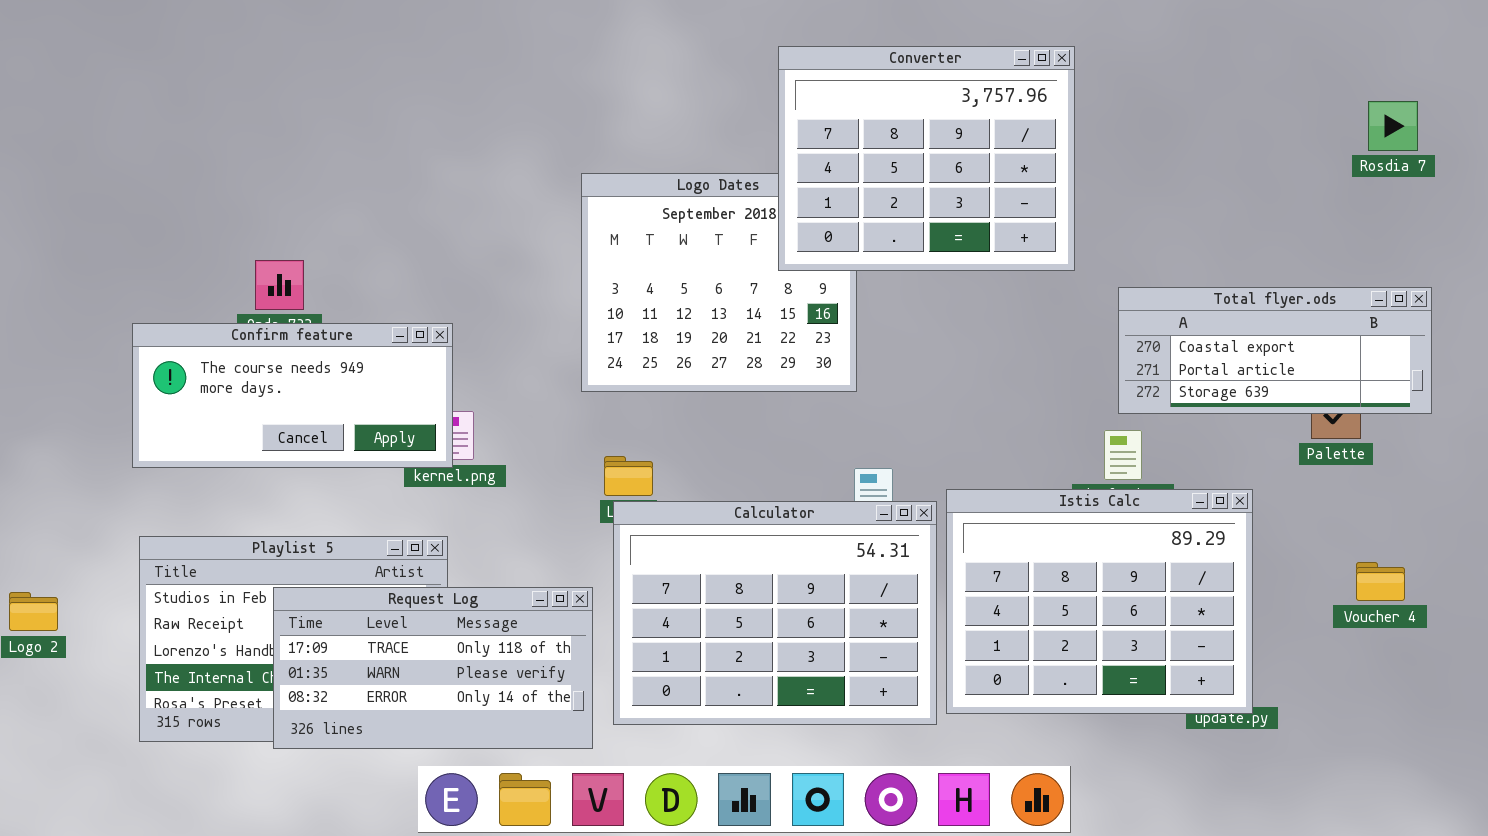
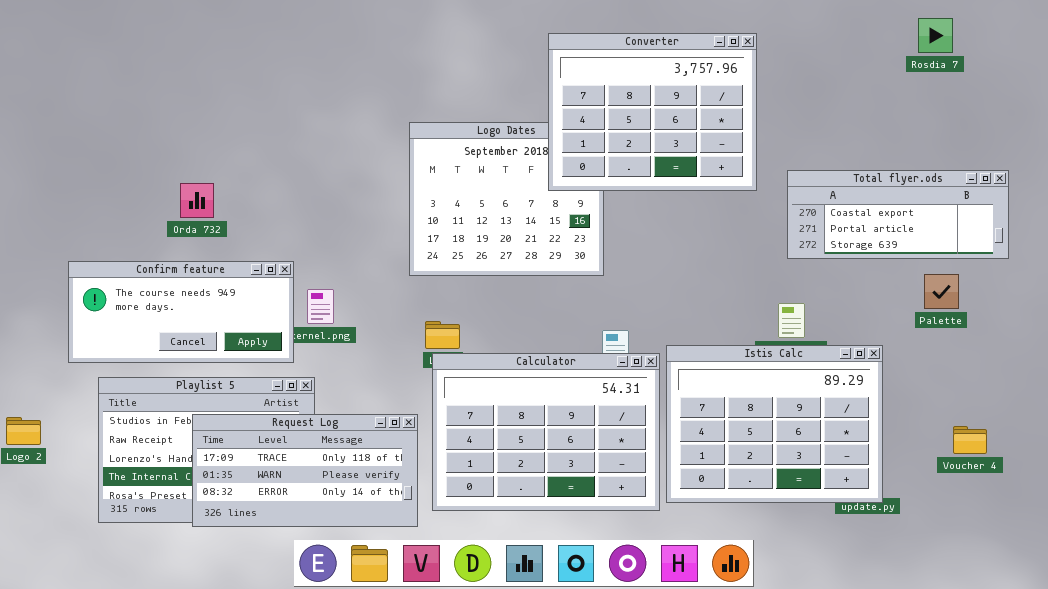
Rosdia 7: [1368,101,1418,151] -> [918,18,953,53], moved
Total flyer.ods: [1118,287,1432,414] -> [787,170,1009,259], moved
Confirm feature: [132,323,453,468] -> [68,261,294,363], moved
Voucher 4: [1356,562,1405,601] -> [953,426,987,454], moved

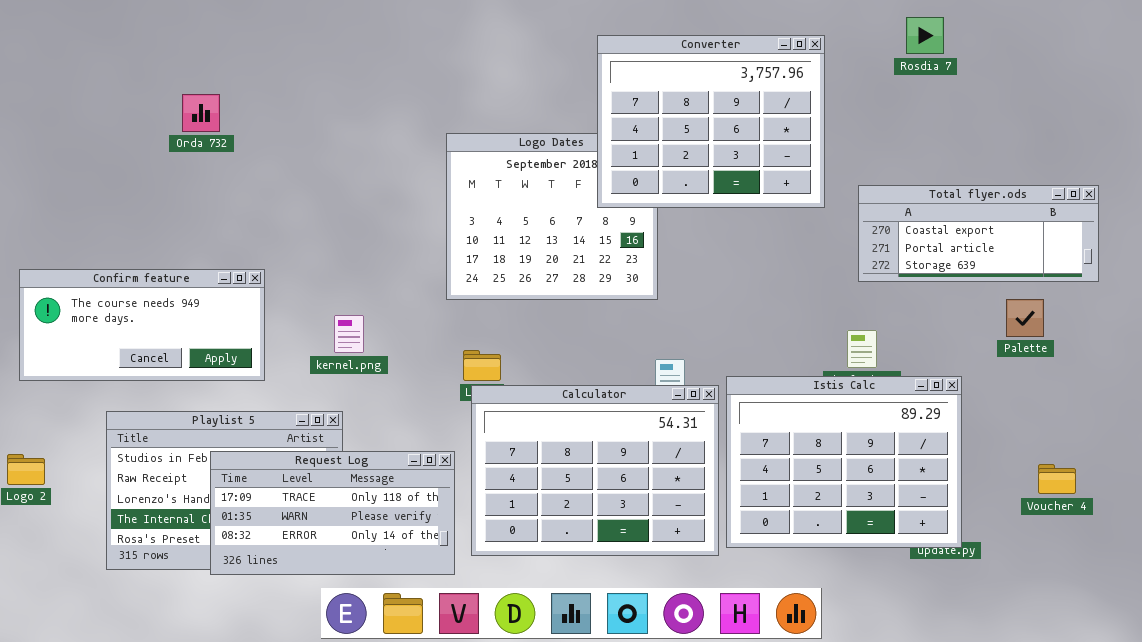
Rosdia 7: [918,18,953,53] -> [906,17,944,54], moved
Orda 732: [180,183,214,218] -> [182,94,220,132], moved
Confirm feature: [68,261,294,363] -> [19,269,265,381], moved

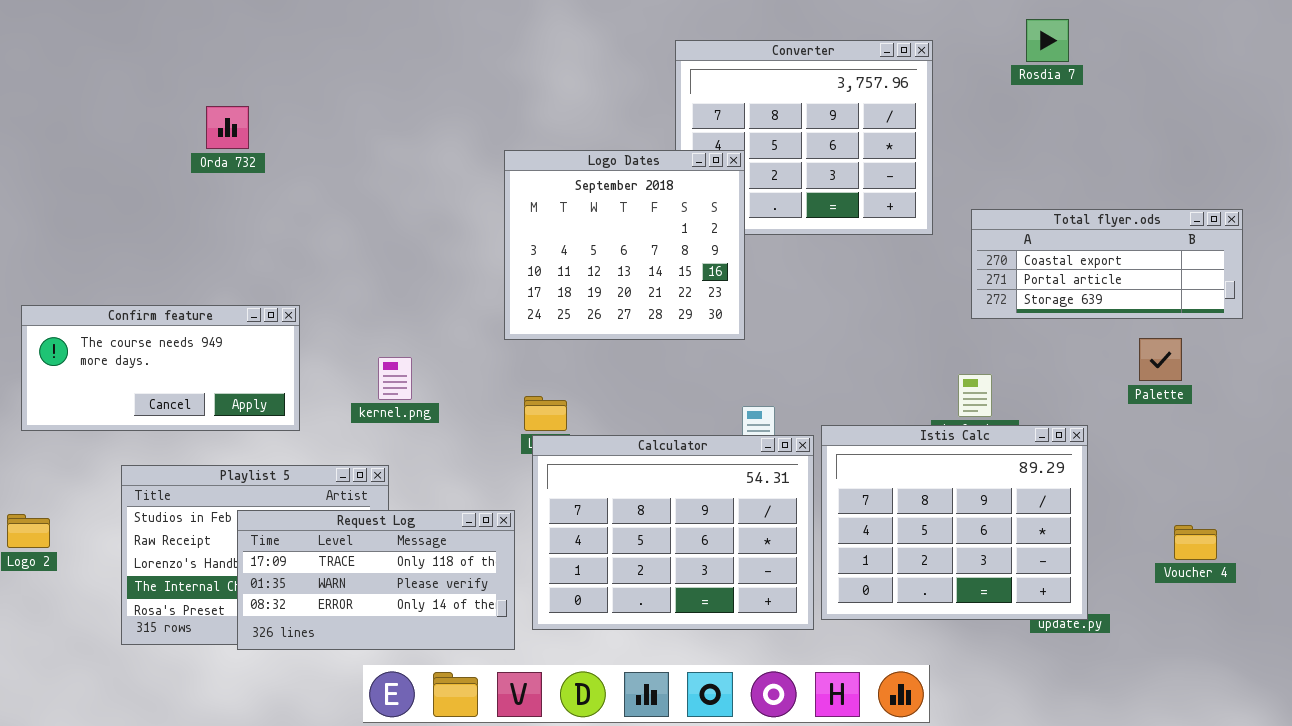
Logo Dates: [446,133,658,300] -> [504,150,745,340], raised

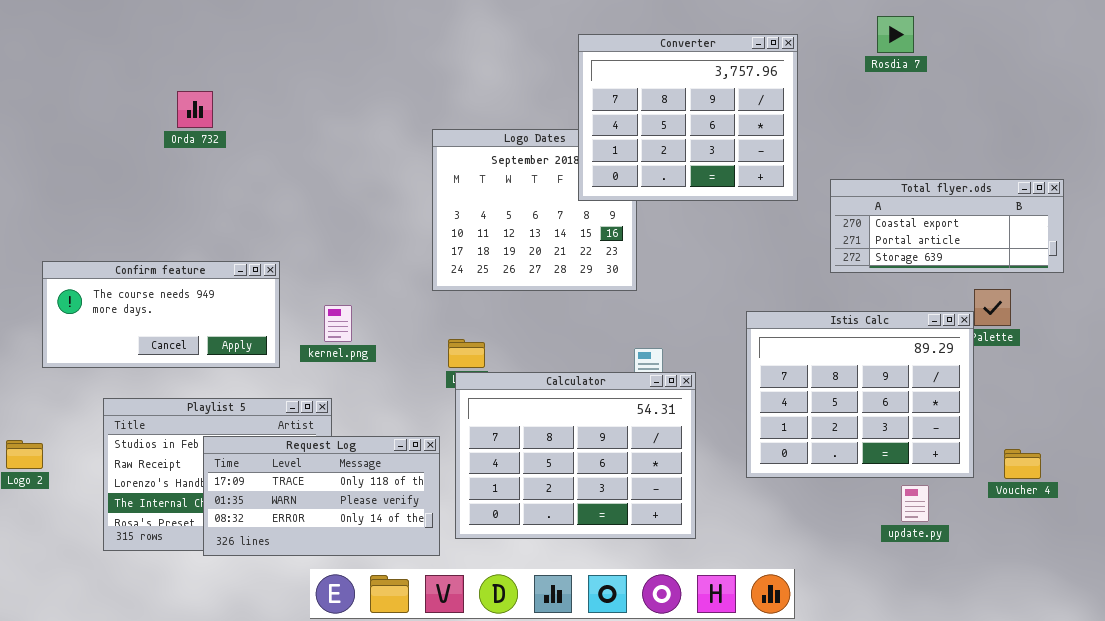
Converter: [675,40,933,235] -> [578,34,798,201], raised
Confirm feature: [21,305,300,431] -> [42,261,280,368], moved
Istis Calc: [821,425,1088,620] -> [746,311,974,478], moved

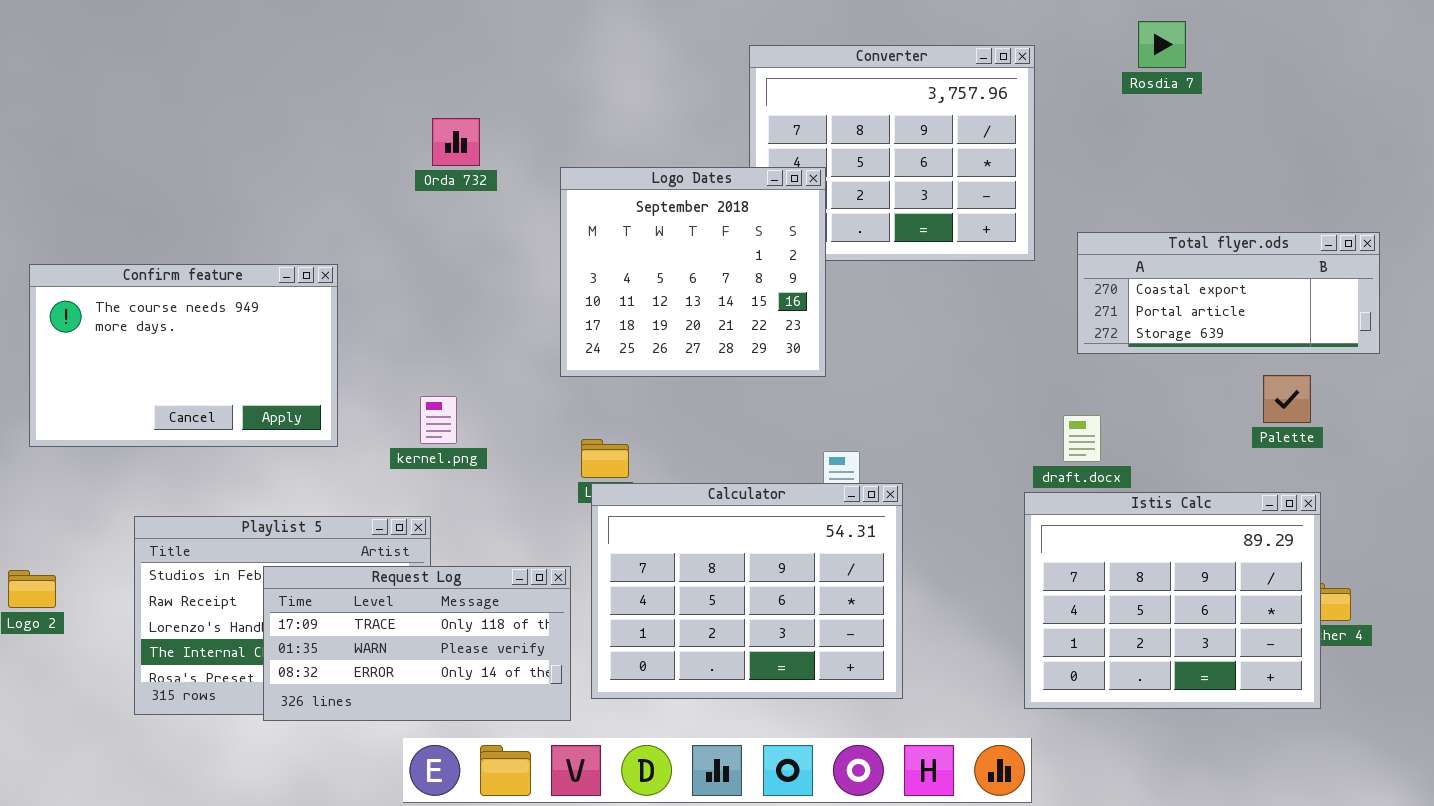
Orda 732: [177,91,213,128] -> [432,118,480,166], moved
Logo Dates: [432,129,637,291] -> [560,167,826,377], raised
Confirm feature: [42,261,280,368] -> [29,264,338,447], moved, resized
Istis Calc: [746,311,974,478] -> [1024,492,1321,709], moved

